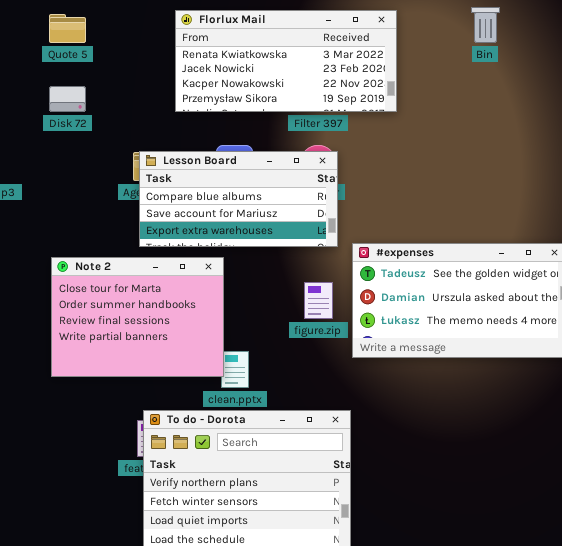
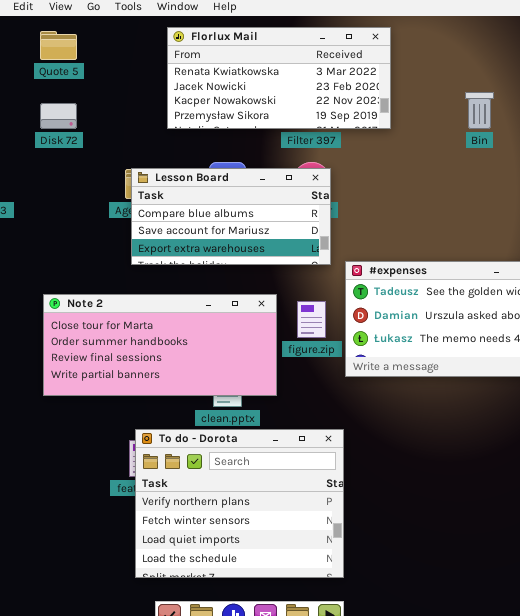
Bin: [471,7,500,43] -> [465,92,494,129], moved
Note 2: [51,257,224,377] -> [43,294,277,396], resized

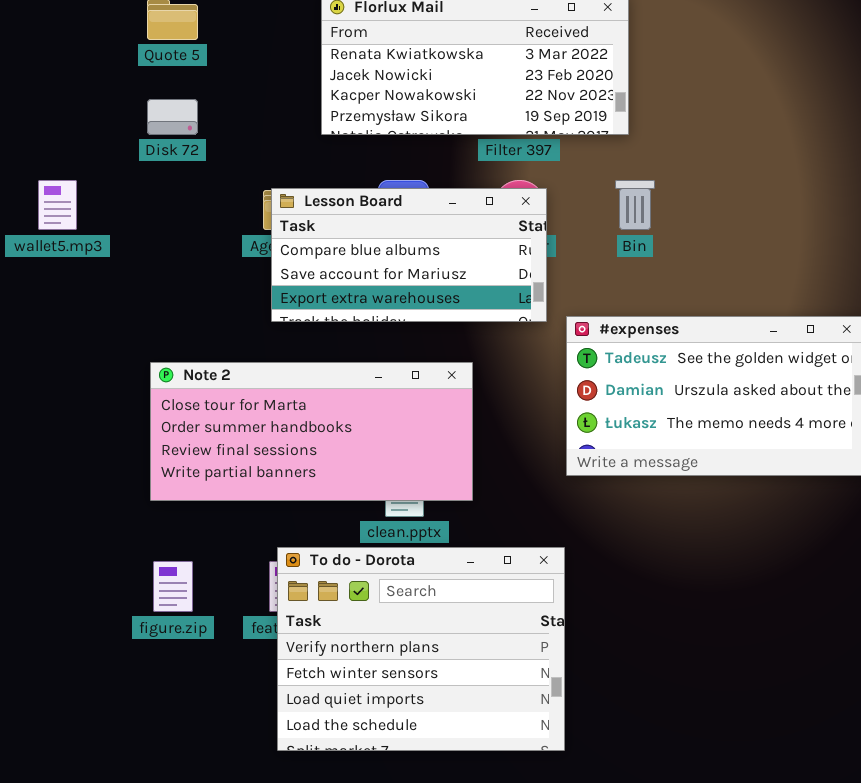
Bin: [465,92,494,129] -> [615,180,655,230], moved
figure.zip: [297,301,326,338] -> [153,561,193,612], moved

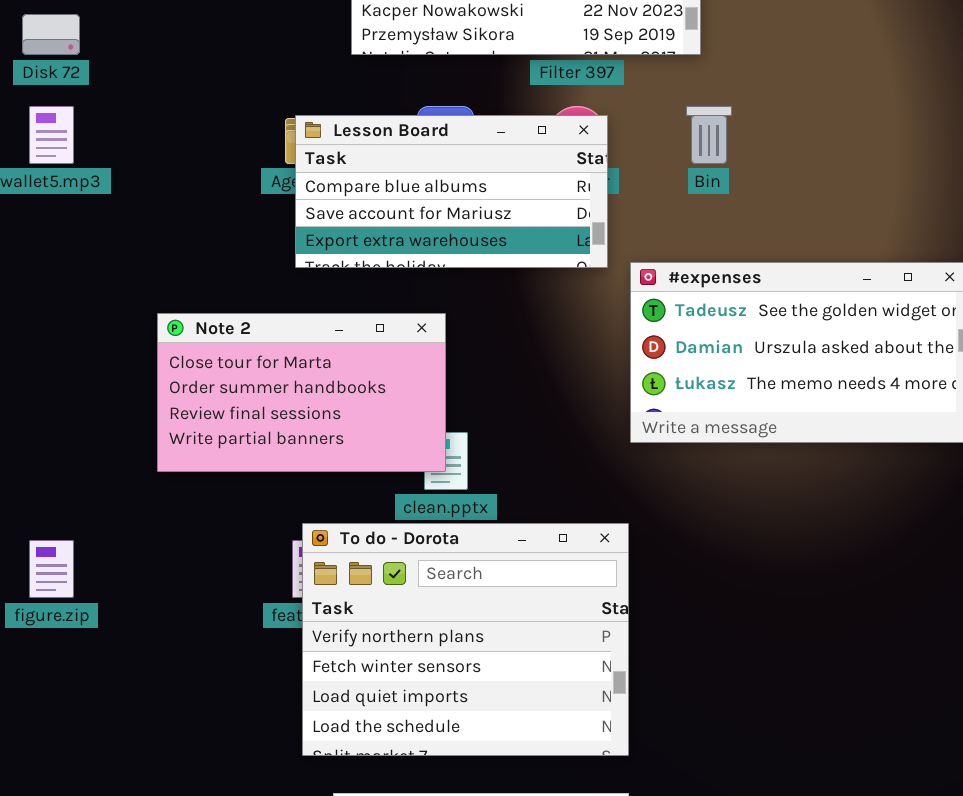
Disk 72: [147,99,198,135] -> [22,14,80,55], moved
Note 2: [150,362,473,501] -> [157,313,446,472], resized
figure.zip: [153,561,193,612] -> [29,540,74,598], moved

